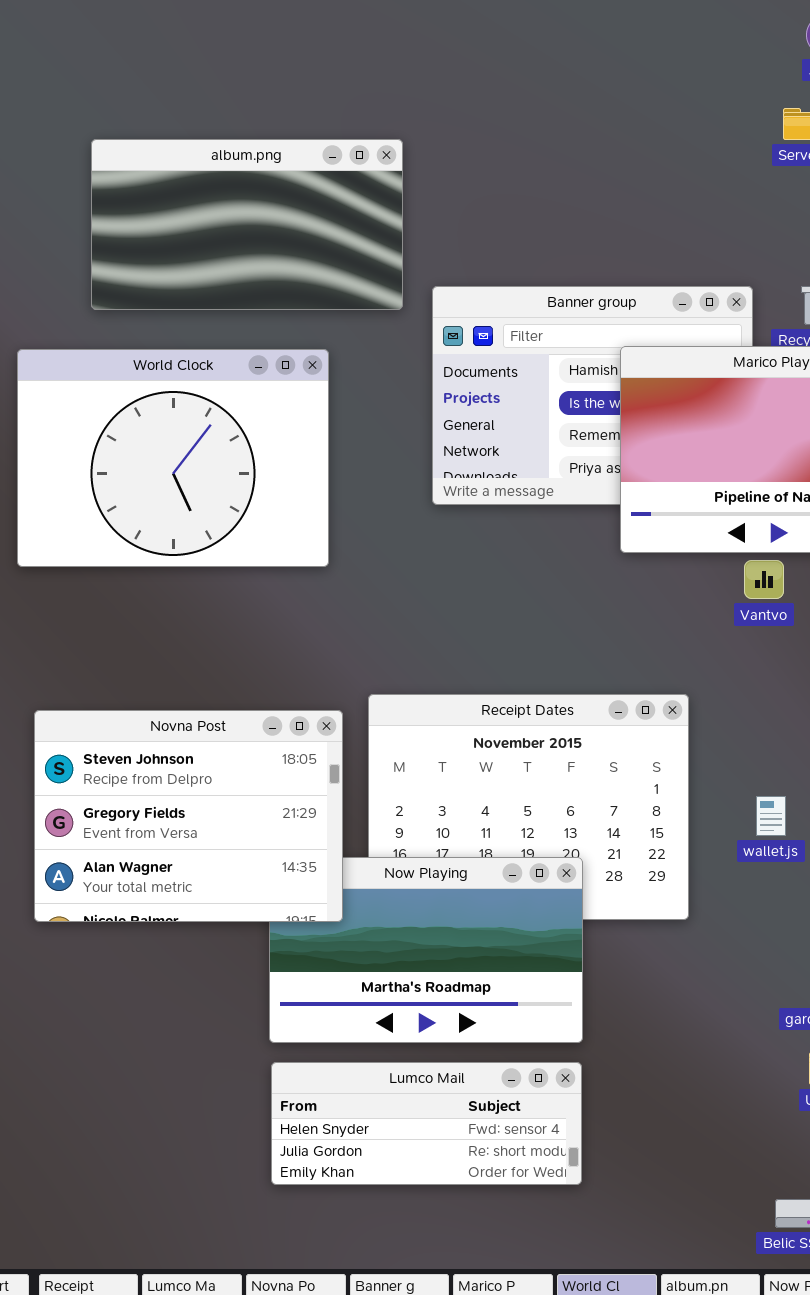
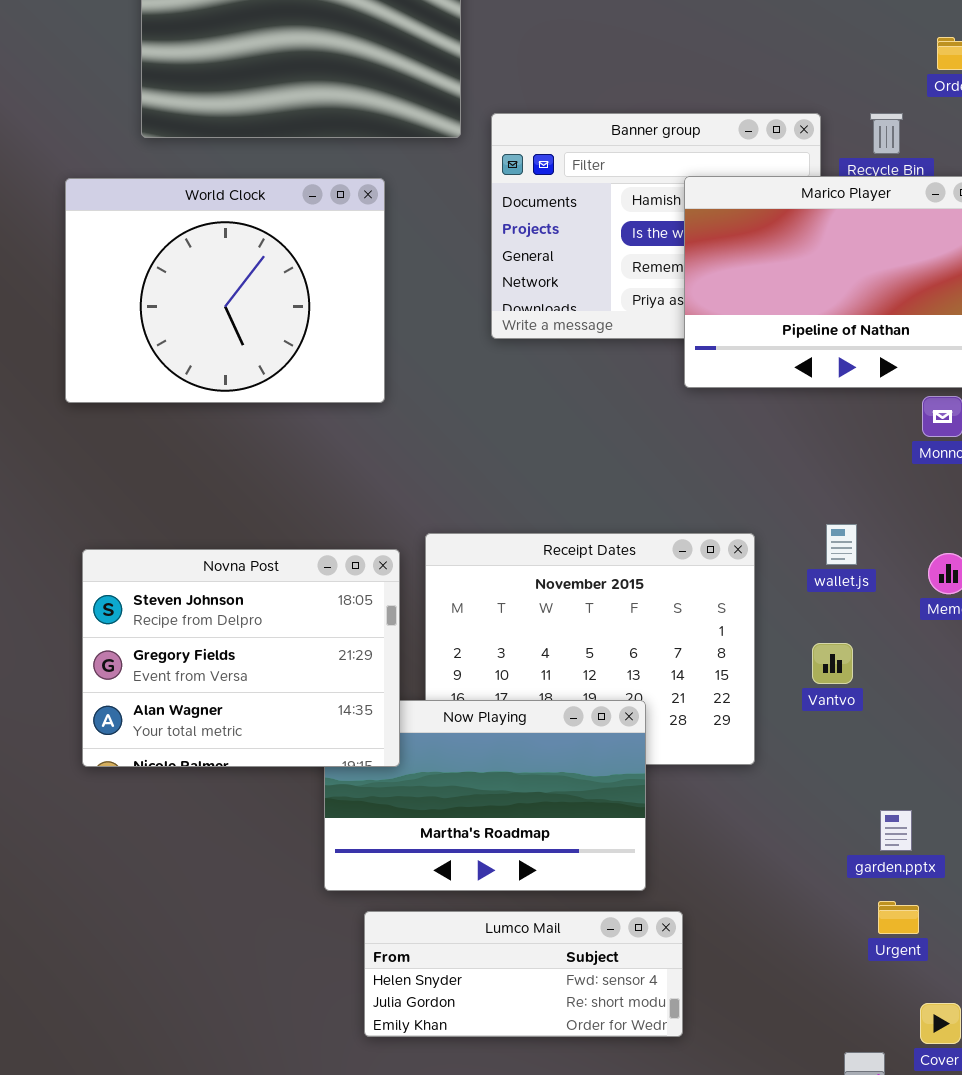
Vantvo: [744,560,784,599] -> [812,643,853,684], moved
wallet.js: [756,796,786,836] -> [826,524,857,565], moved
Lumco Mail: [271,1062,582,1185] -> [364,911,683,1037], moved

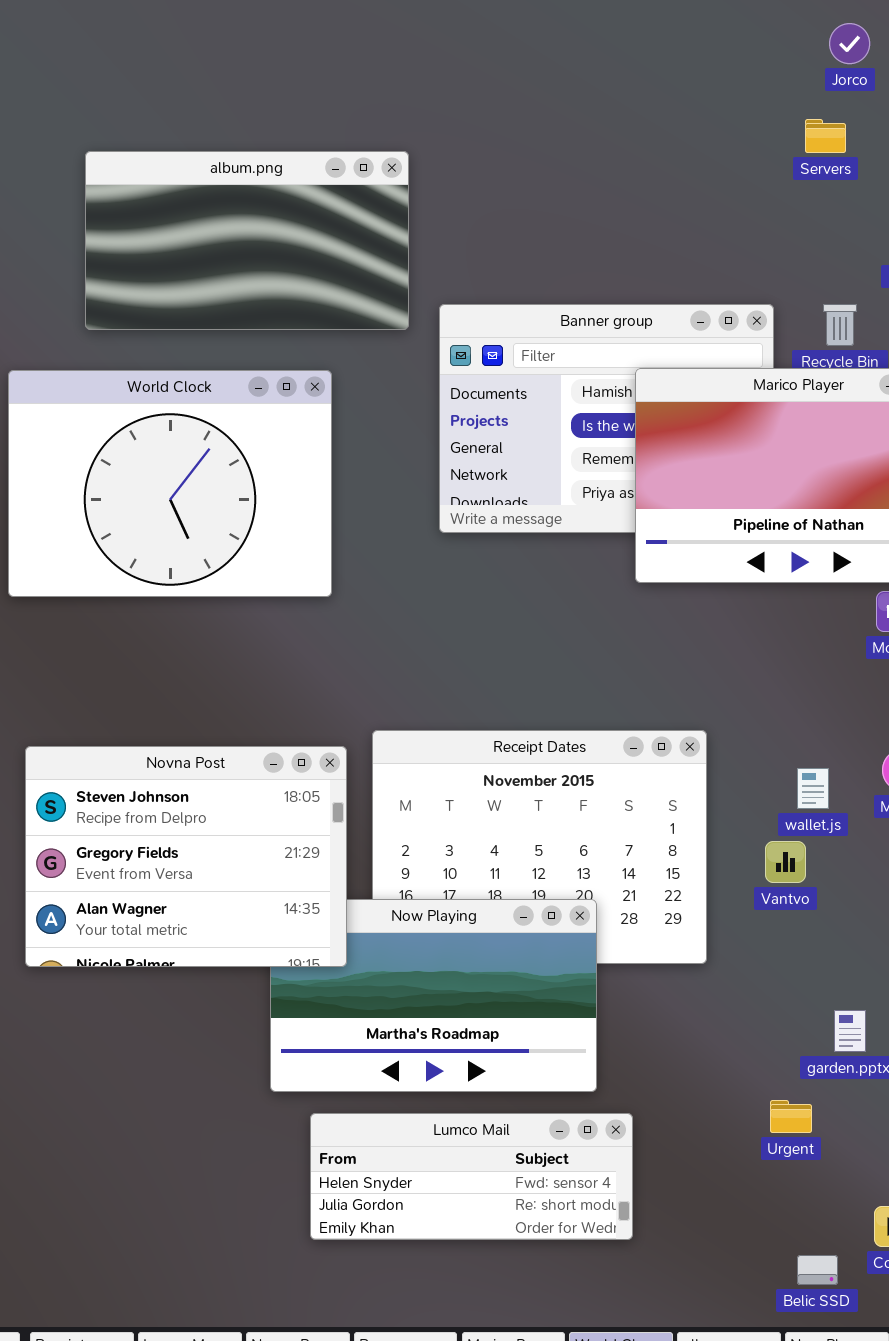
wallet.js: [826,524,857,565] -> [797,768,829,809], moved
Urgent: [878,901,919,934] -> [770,1100,812,1133], moved

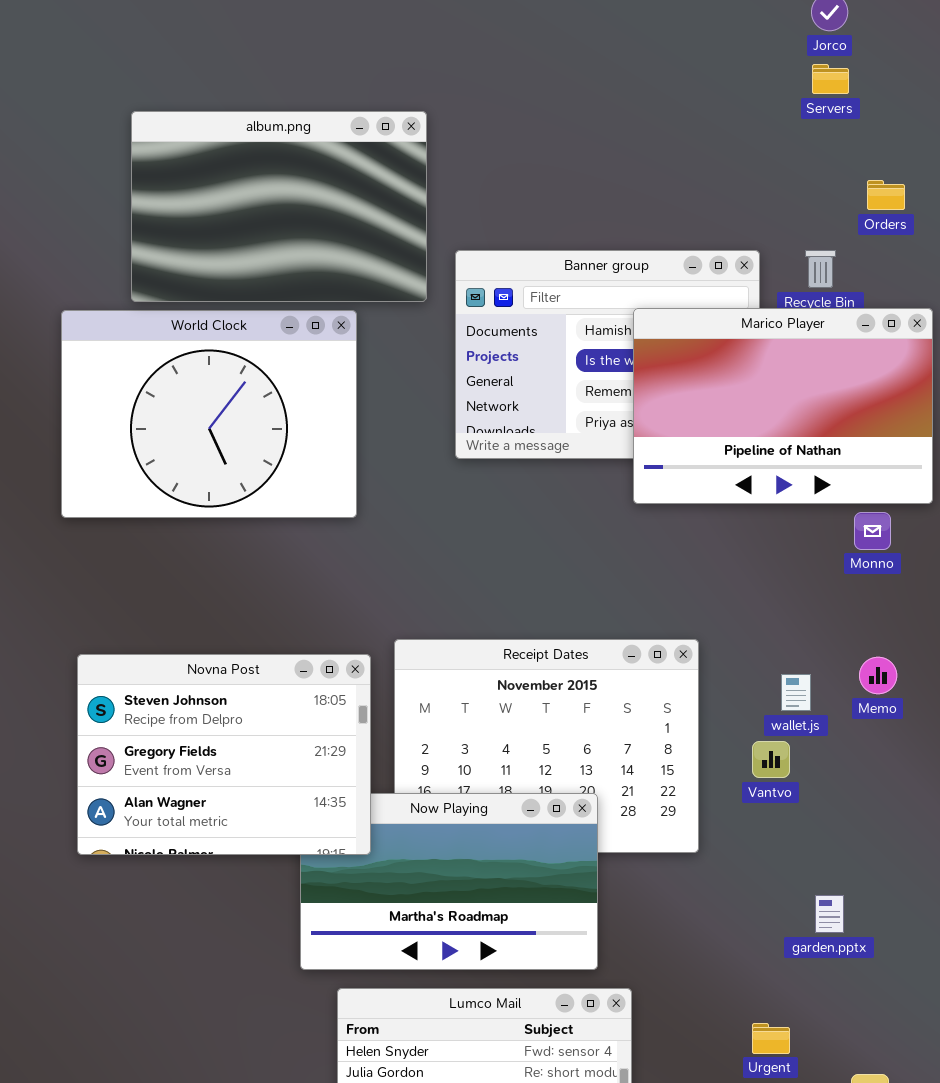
Servers: [805,119,846,153] -> [812,64,849,94], moved
album.png: [85,151,409,330] -> [131,111,427,302], resized
Urgent: [770,1100,812,1133] -> [752,1023,790,1054], moved

